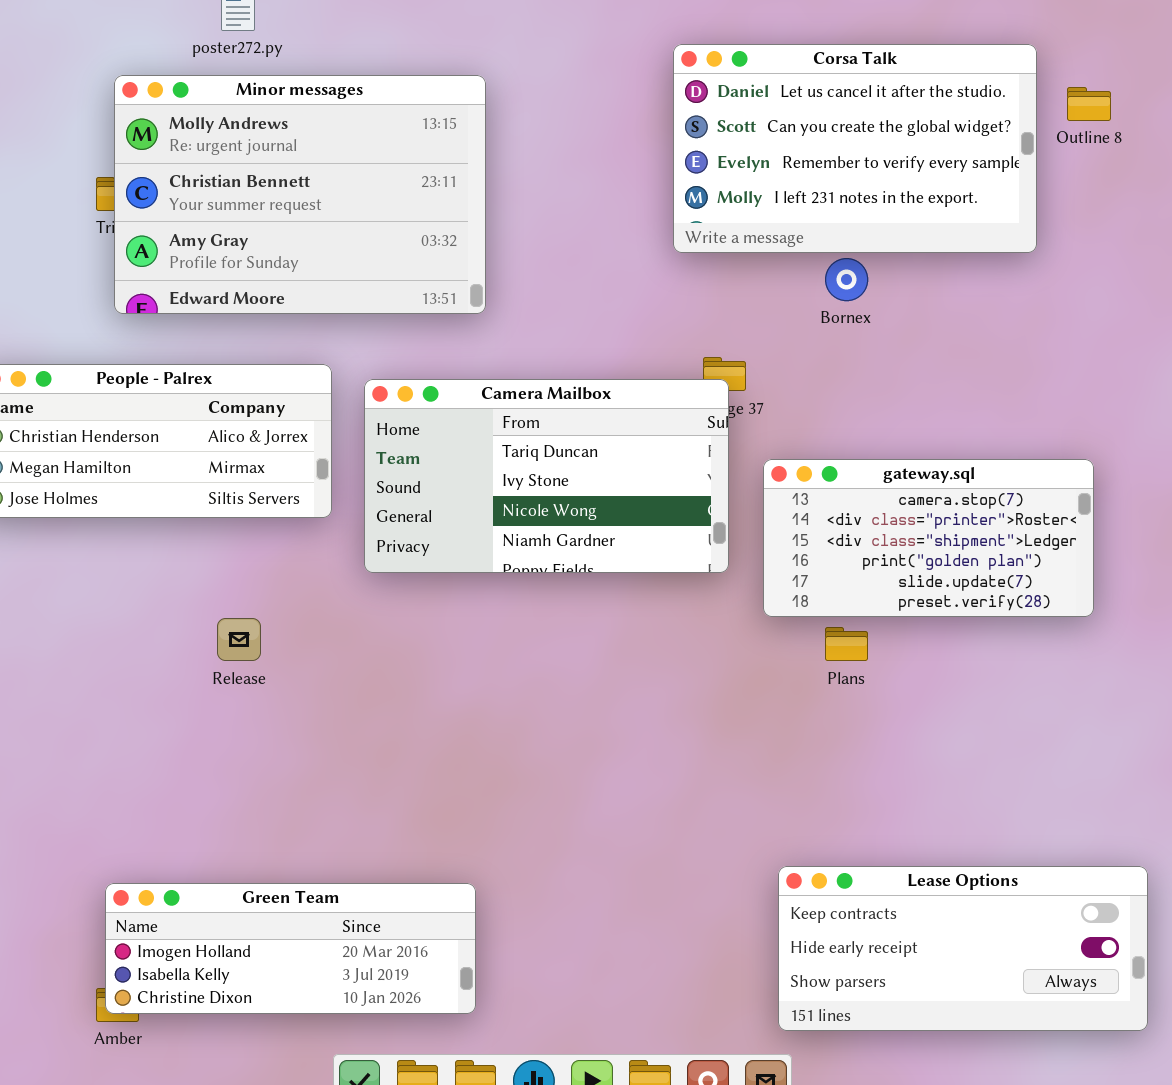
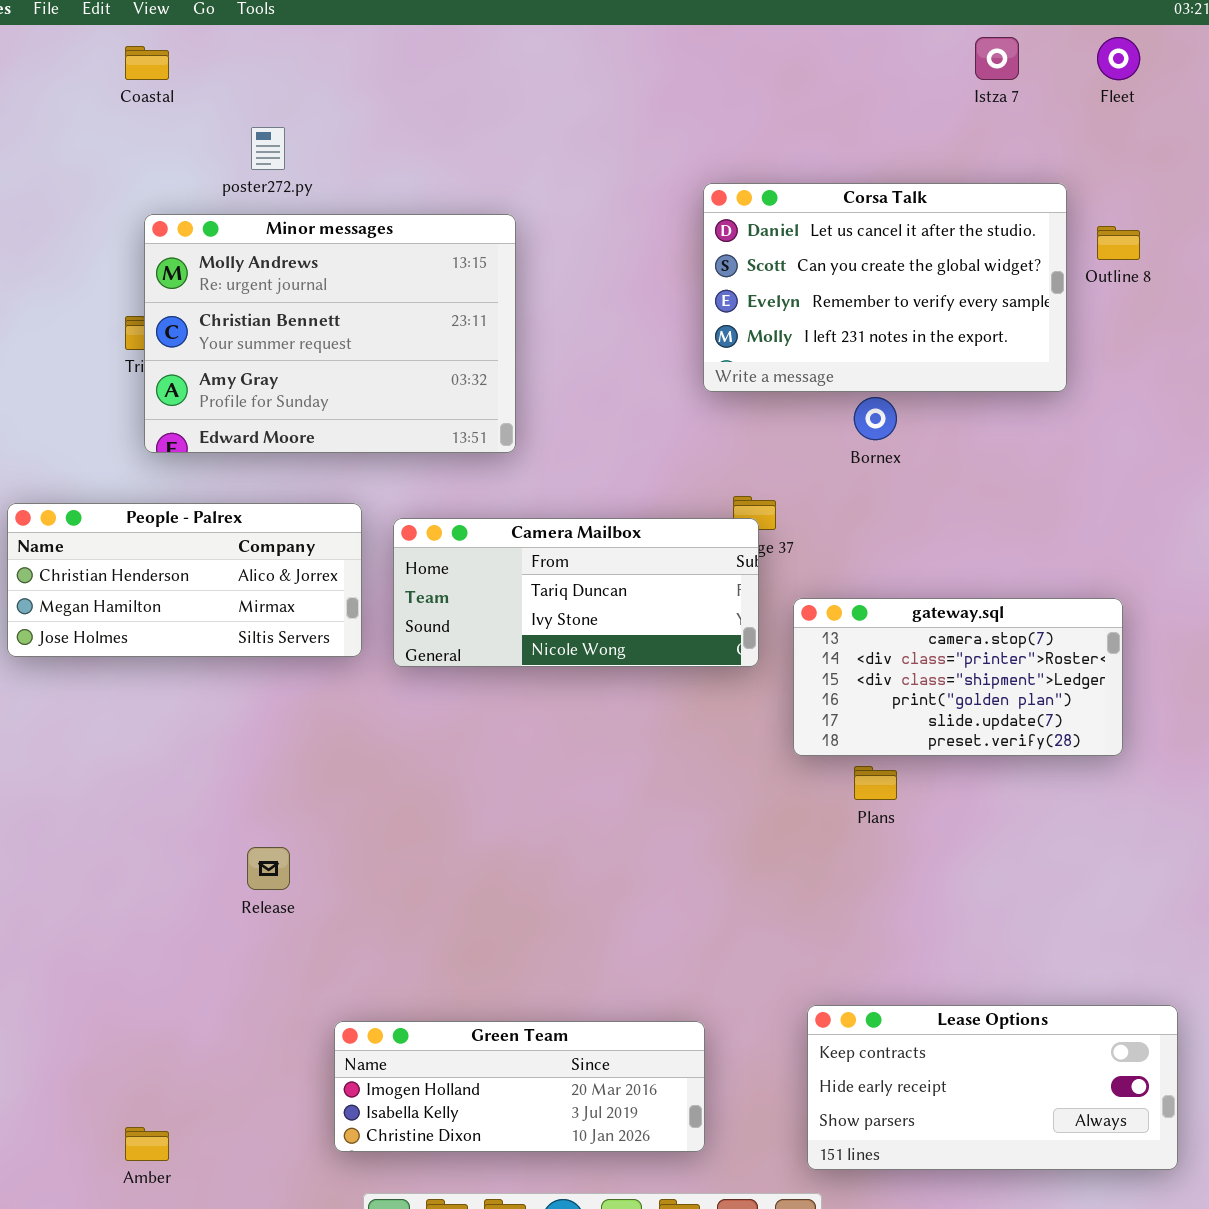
Camera Mailbox: [364,379,729,573] -> [393,518,759,667], resized
Release: [217,618,261,661] -> [247,847,290,890], moved
Green Team: [105,883,476,1014] -> [334,1021,705,1152], moved

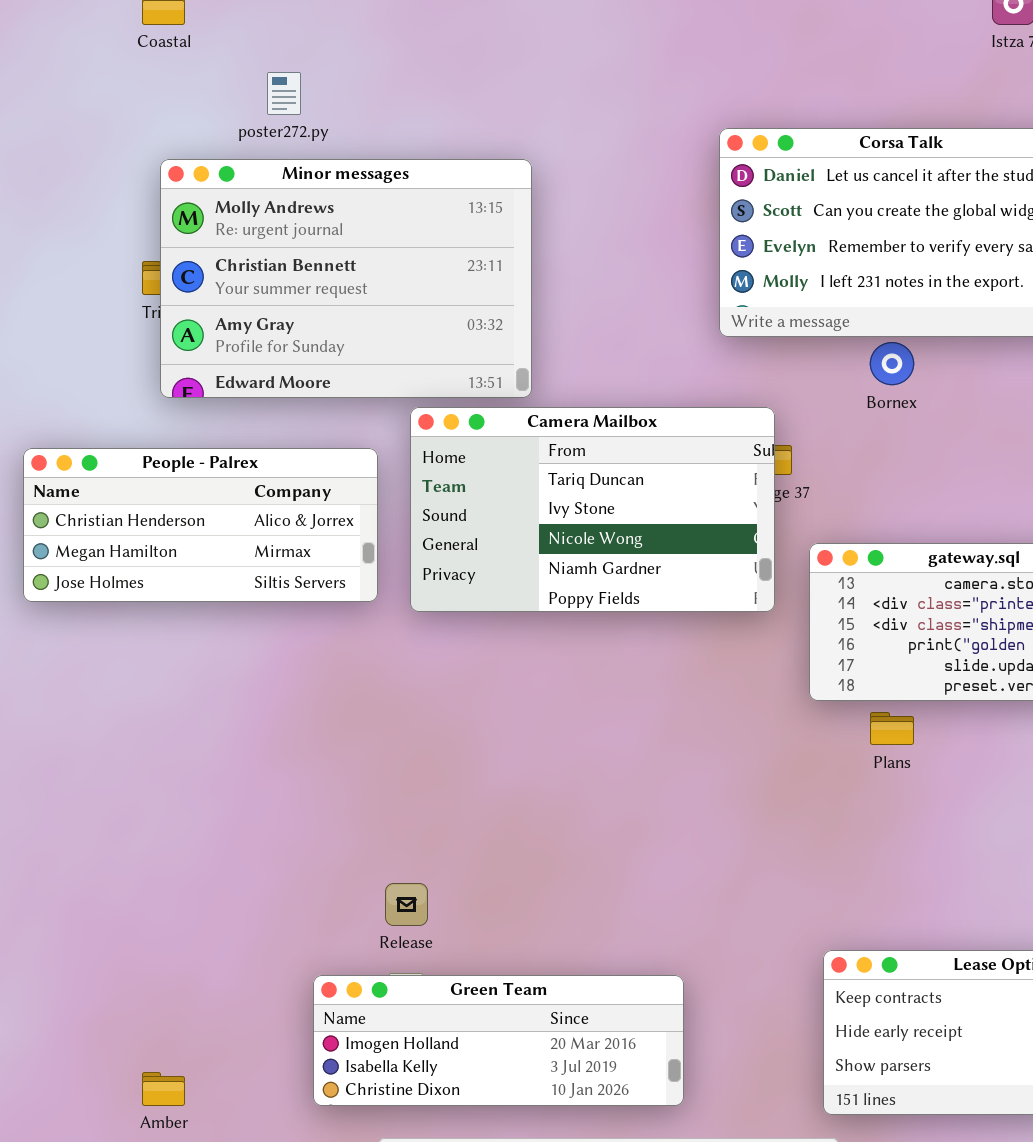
Camera Mailbox: [393,518,759,667] -> [410,407,775,612], resized
Release: [247,847,290,890] -> [385,883,428,926], moved
Green Team: [334,1021,705,1152] -> [313,975,684,1106], moved

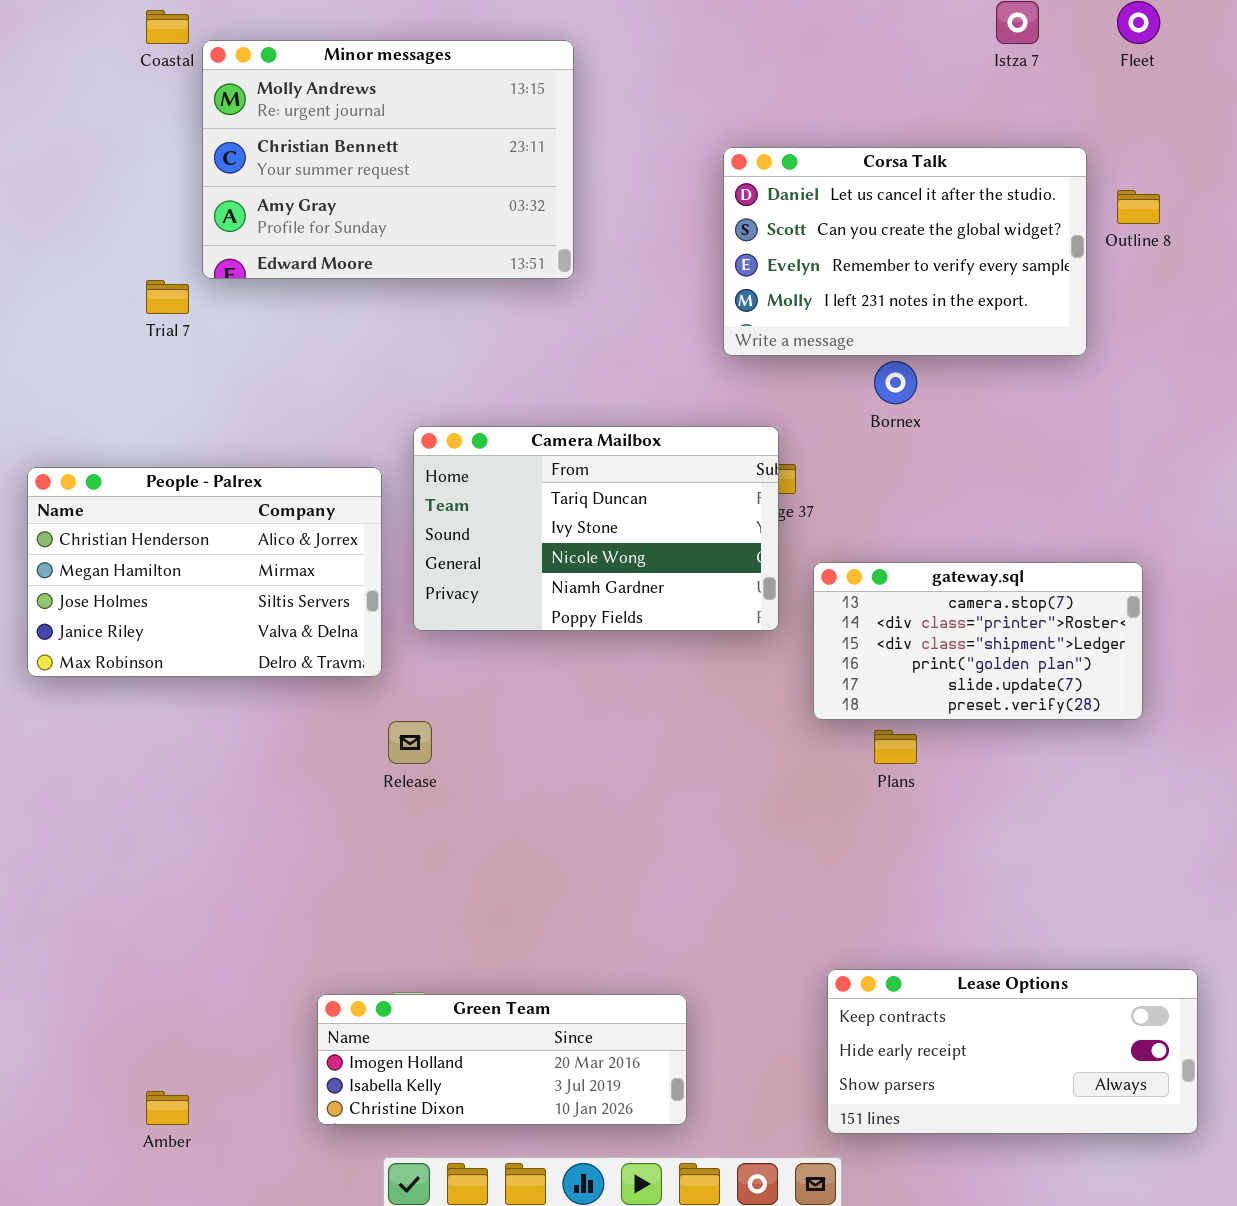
Minor messages: [160,159,532,398] -> [202,40,574,279], moved
People - Palrex: [23,448,378,602] -> [27,467,382,677], resized
Release: [385,883,428,926] -> [388,721,432,764], moved

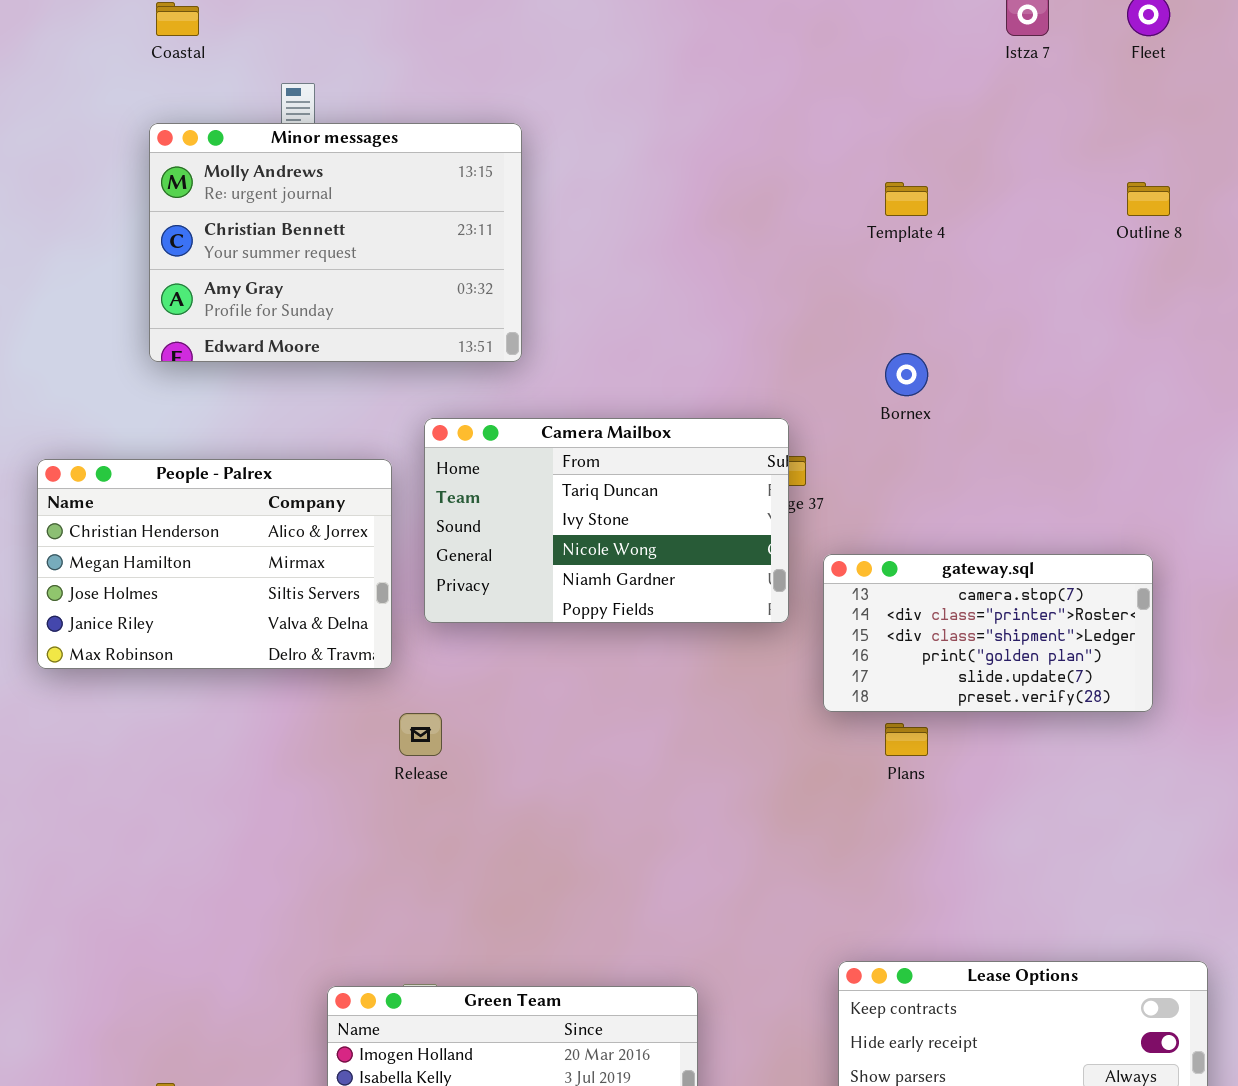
Minor messages: [202,40,574,279] -> [149,123,522,362], moved
Corsa Talk: [723,147,1087,356] -> none, closed

